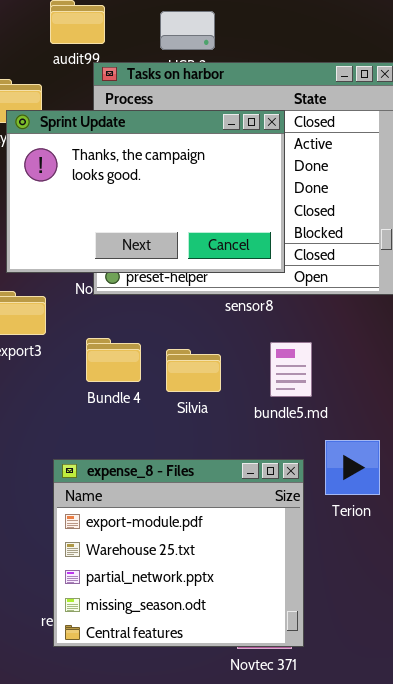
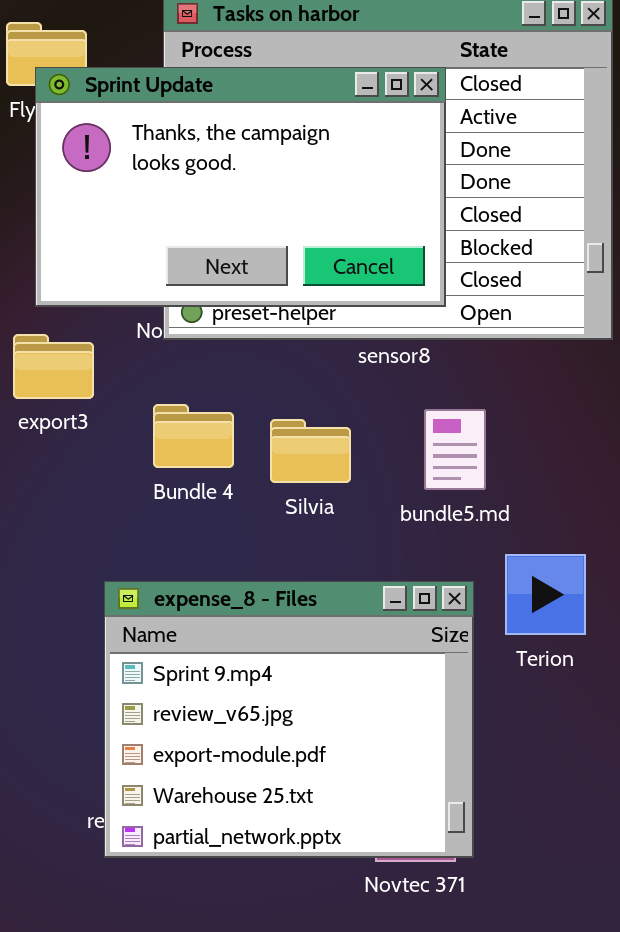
expense_8 - Files: [53,459,304,647] -> [104,581,474,858], scrolled up 2 rows

